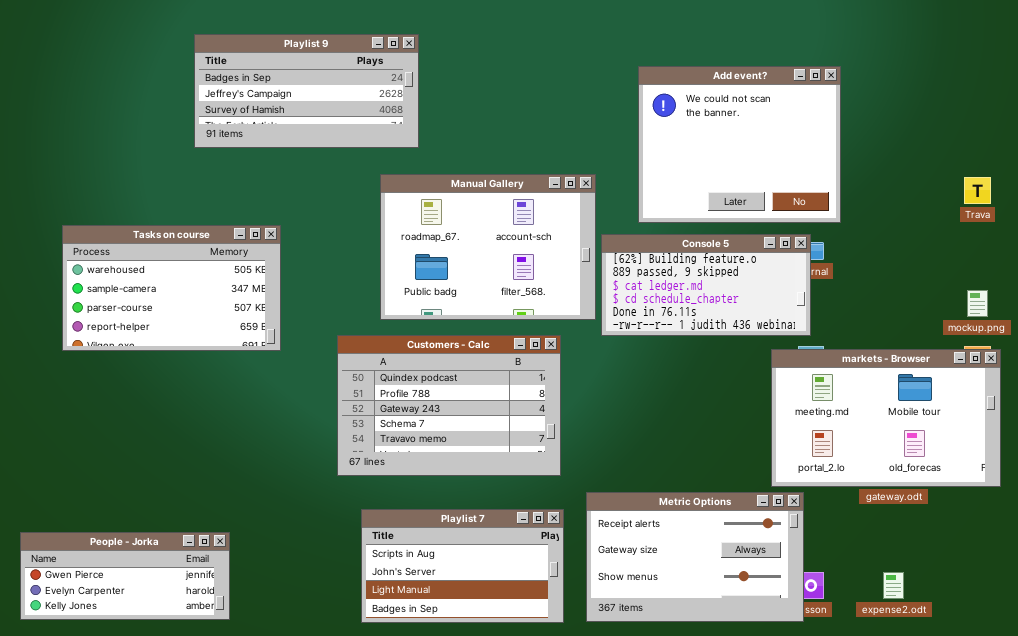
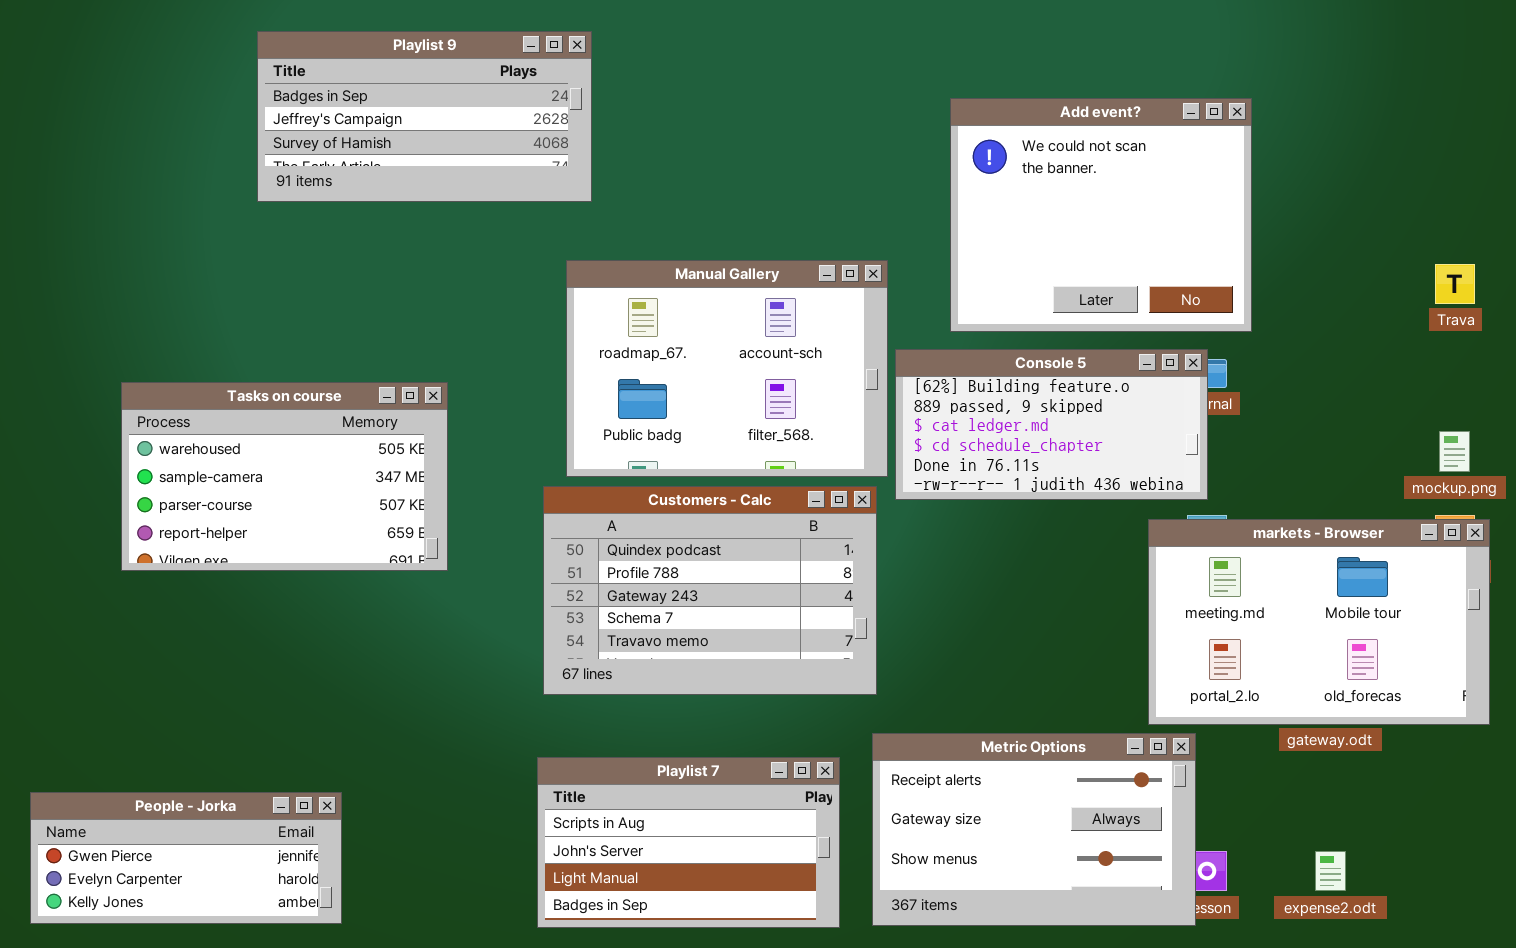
Playlist 9: [194,34,419,148] -> [257,31,592,202], moved
Tasks on course: [62,225,281,351] -> [121,382,448,571], moved
Customers - Calc: [337,335,561,476] -> [543,486,877,695], moved

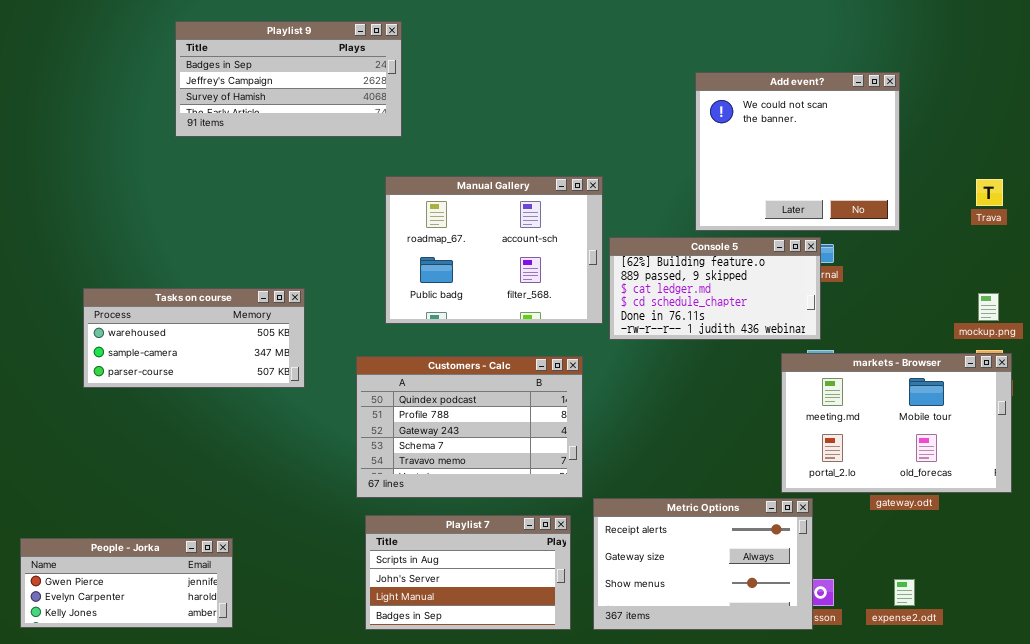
Add event?: [950,98,1252,332] -> [695,72,900,231], moved
Tasks on course: [121,382,448,571] -> [83,288,305,388], resized
Customers - Calc: [543,486,877,695] -> [356,356,583,498], moved

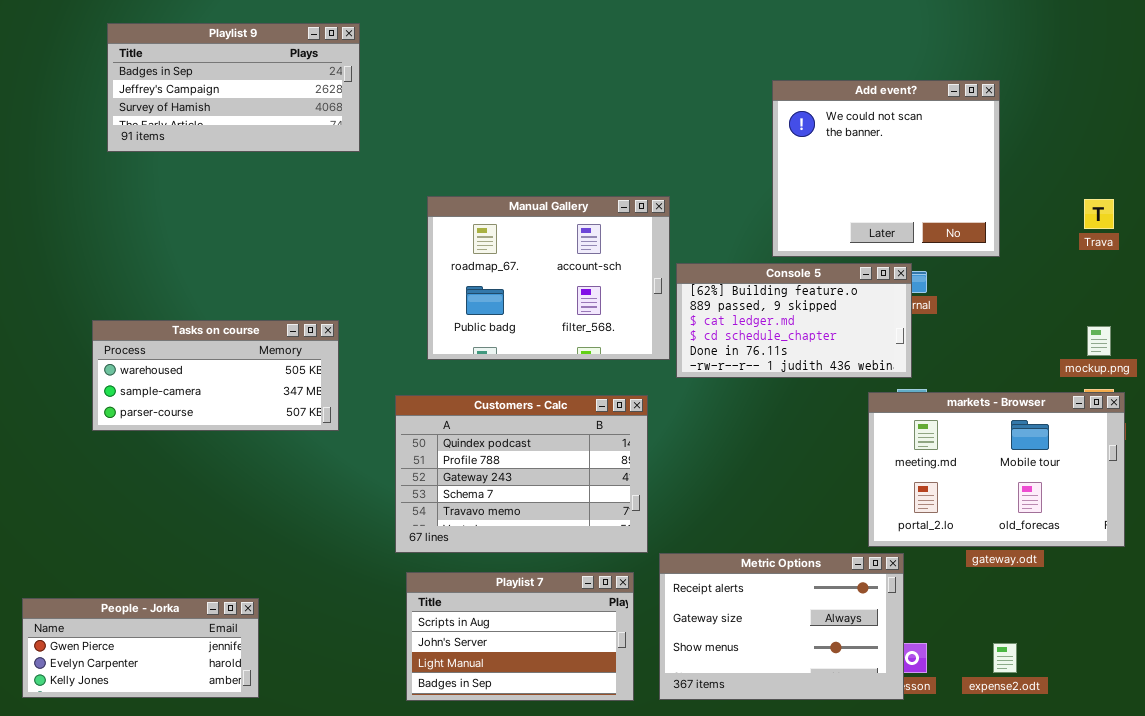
Playlist 9: [175,21,402,137] -> [107,23,360,152], moved

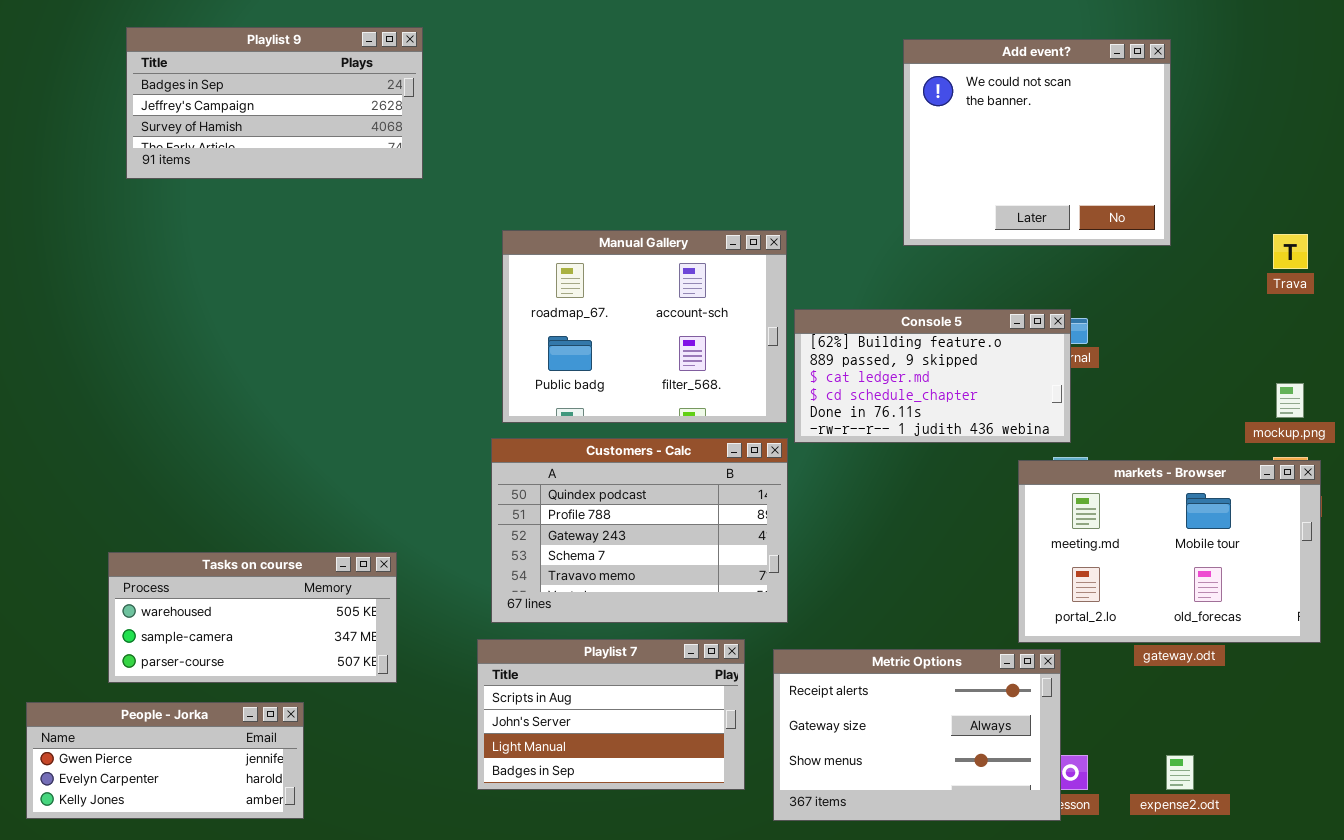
Add event?: [772,80,1000,257] -> [903,39,1171,246], moved
Tasks on course: [92,320,339,431] -> [108,552,397,683], moved
Customers - Calc: [395,395,648,553] -> [491,438,788,623], moved
Playlist 7: [406,572,634,701] -> [477,639,745,790], moved

